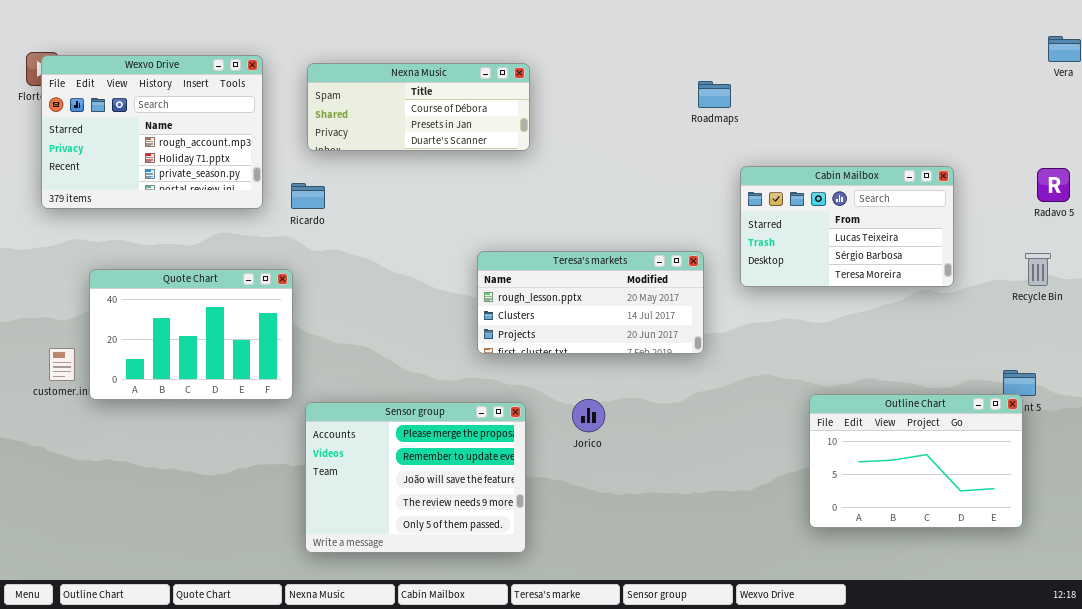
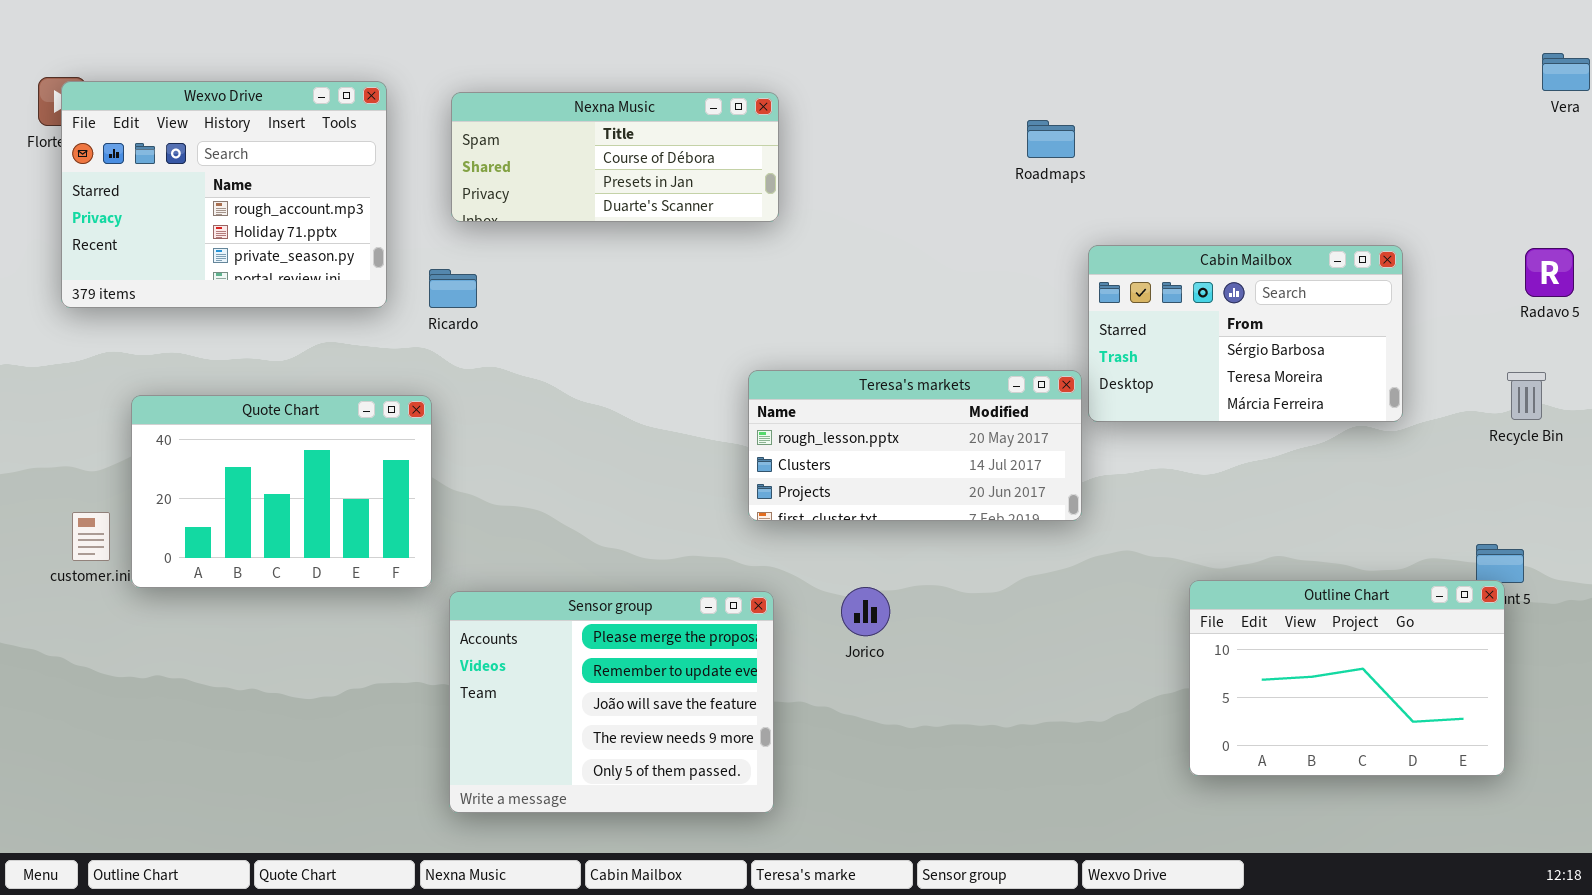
Cabin Mailbox: [740,166,954,287] -> [1088,245,1403,422], scrolled down 1 row
Teresa's markets: [477,251,704,354] -> [748,370,1082,521], moved

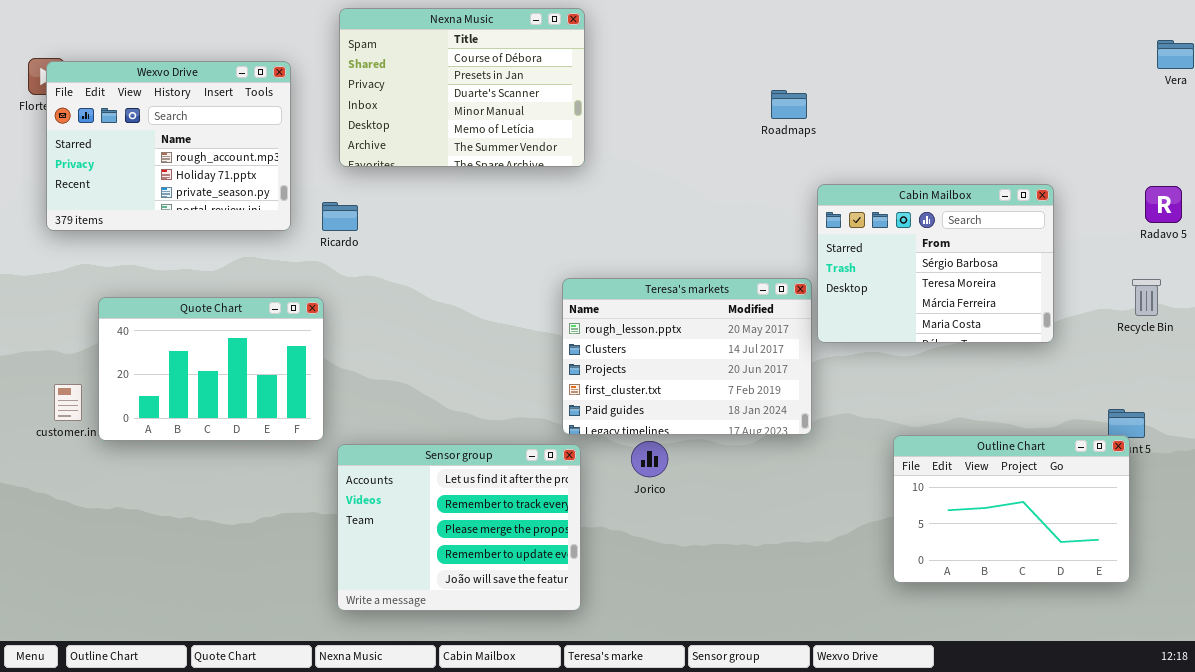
Nexna Music: [451,92,779,222] -> [339,8,585,167], resized
Cabin Mailbox: [1088,245,1403,422] -> [817,184,1054,343], resized
Teresa's markets: [748,370,1082,521] -> [562,278,812,435], resized
Sensor group: [449,591,774,813] -> [337,444,581,611], scrolled up 2 rows

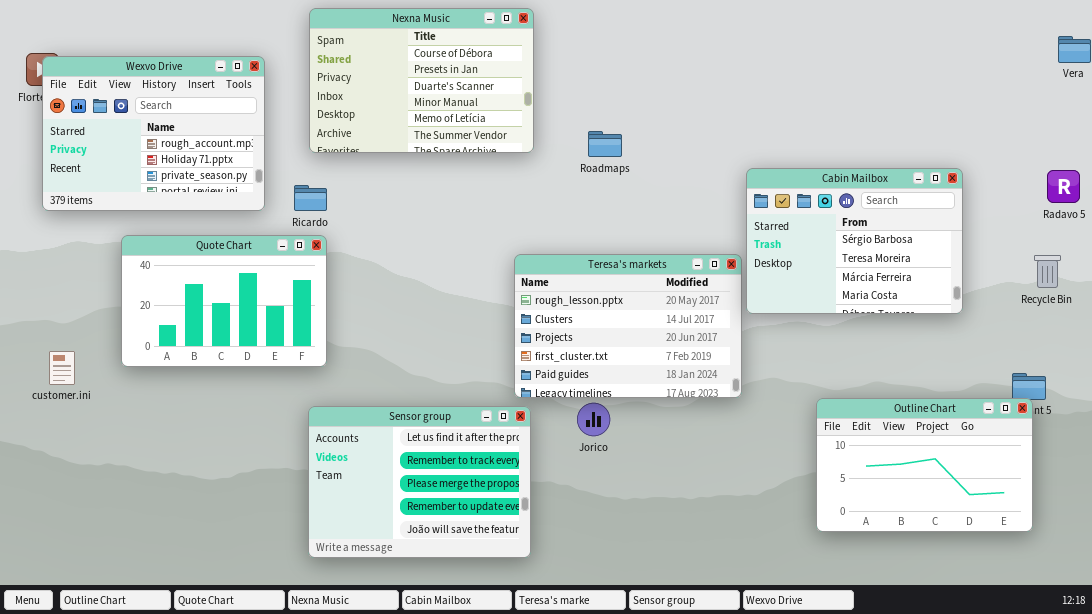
Roadmaps: [771,90,807,119] -> [588,131,622,157], moved
Quote Chart: [98,297,324,441] -> [121,235,327,367], moved

